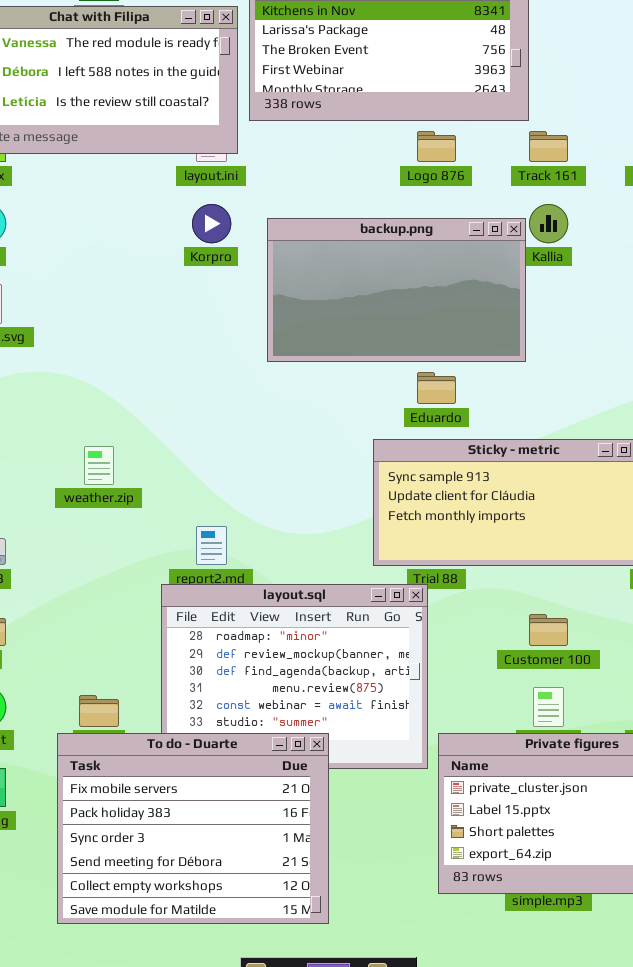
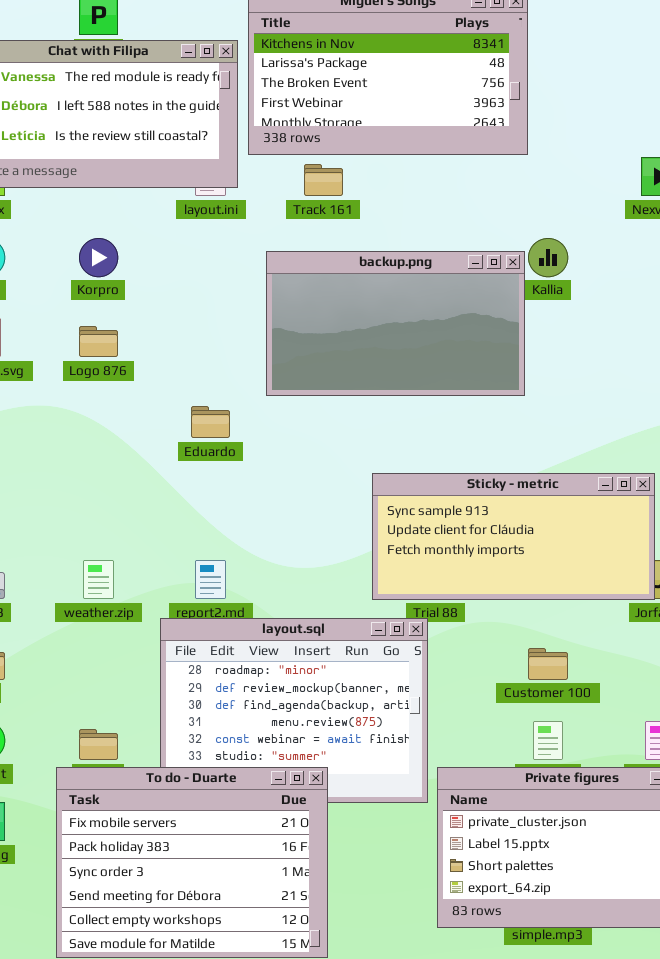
Logo 876: [417,131,456,162] -> [79,326,118,357], moved
Track 161: [529,131,568,162] -> [304,164,343,196], moved
Korpro: [192,204,231,243] -> [79,238,118,277], moved
Eduardo: [417,372,456,404] -> [191,406,230,438], moved
weather.zip: [84,446,114,485] -> [83,560,114,599], moved

